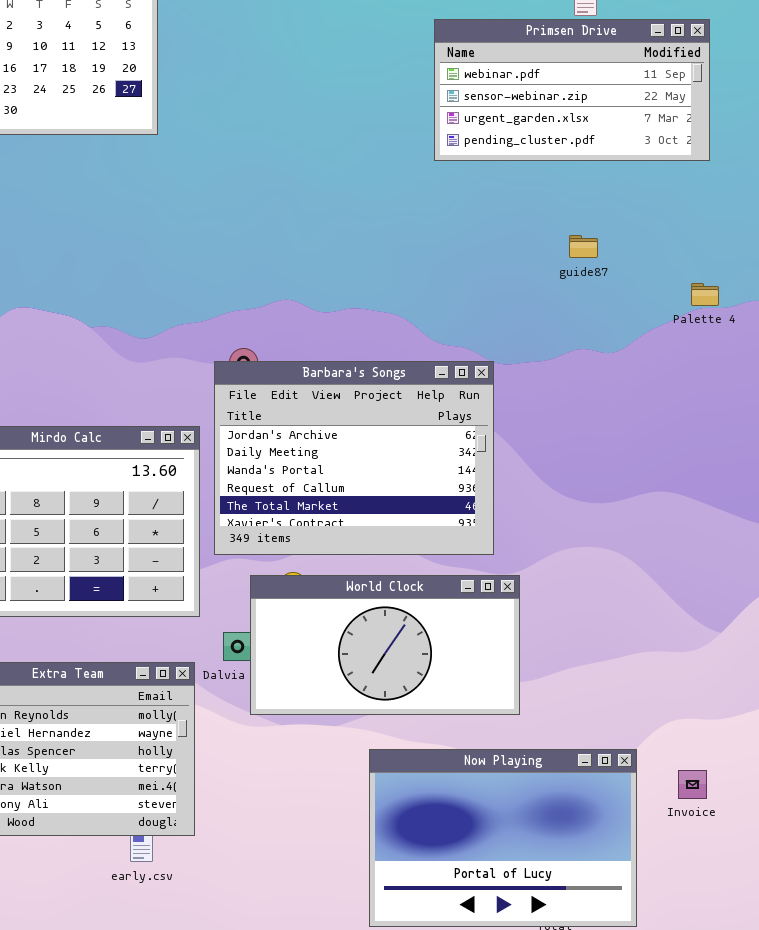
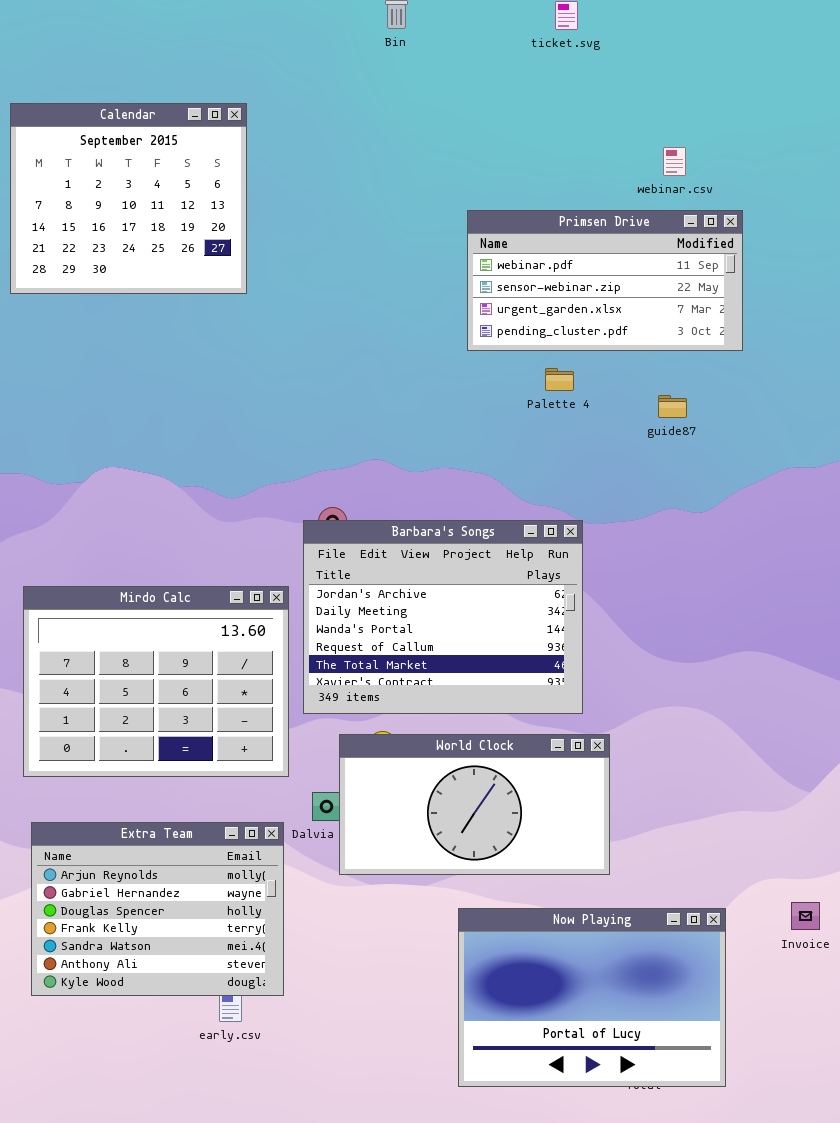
Primsen Drive: [434,19,710,161] -> [467,210,743,351], moved
Palette 4: [691,283,719,306] -> [545,368,574,391], moved
Invoice: [678,770,707,799] -> [791,902,820,930], moved

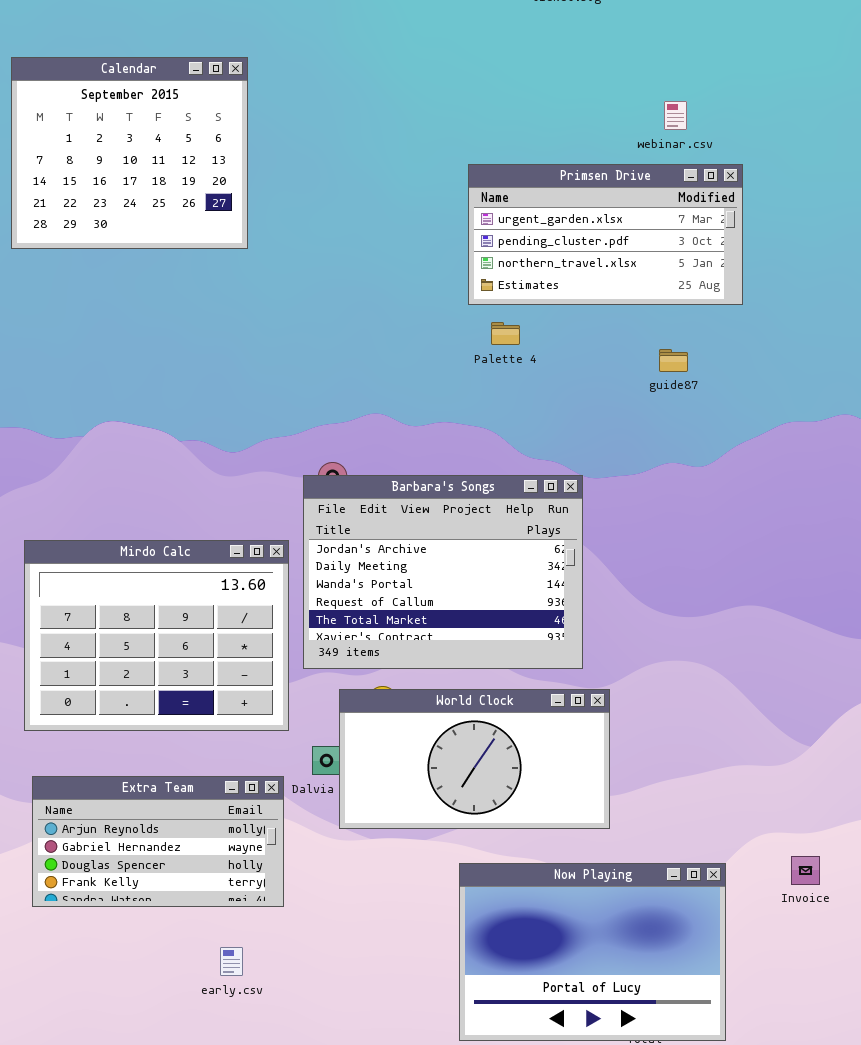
Primsen Drive: [467,210,743,351] -> [468,164,743,305], scrolled down 2 rows
Palette 4: [545,368,574,391] -> [491,322,520,345], moved
Extra Team: [31,822,284,996] -> [32,776,284,907], resized

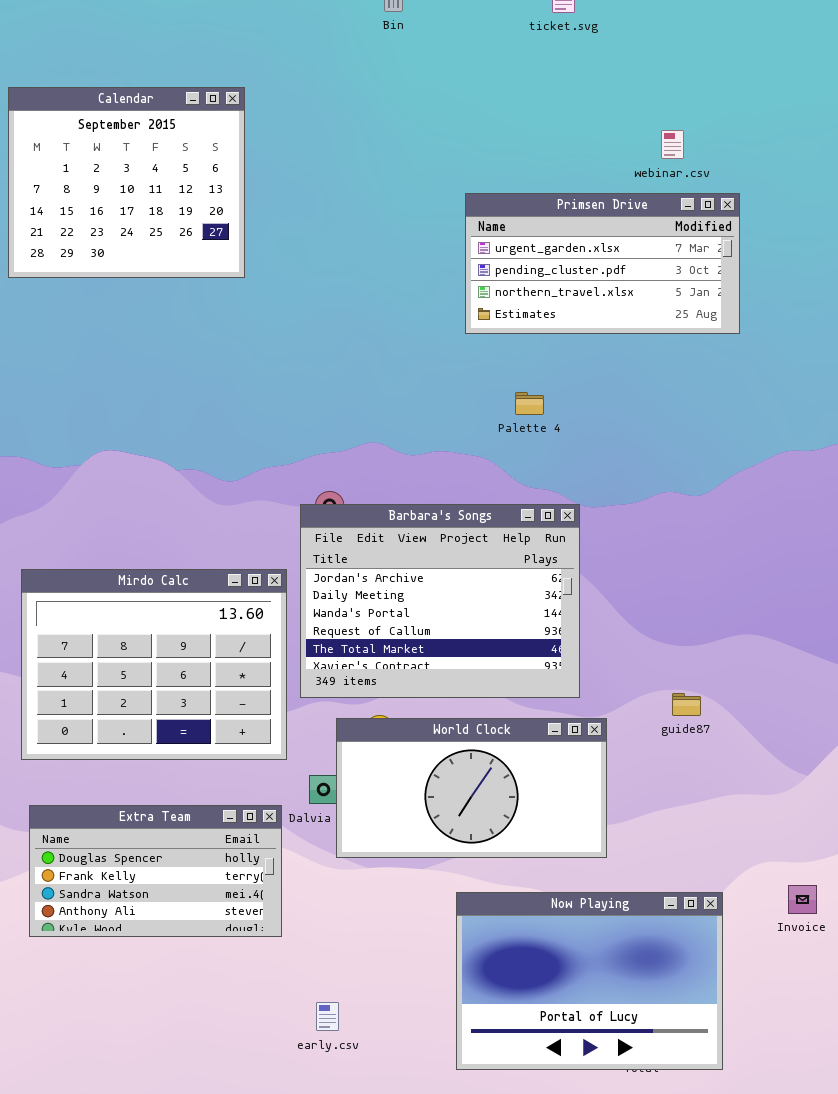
Palette 4: [491,322,520,345] -> [515,392,544,415], moved
guide87: [659,349,688,372] -> [672,693,701,716], moved
Extra Team: [32,776,284,907] -> [29,805,282,937], scrolled down 2 rows
early.csv: [220,947,243,976] -> [316,1002,339,1031], moved

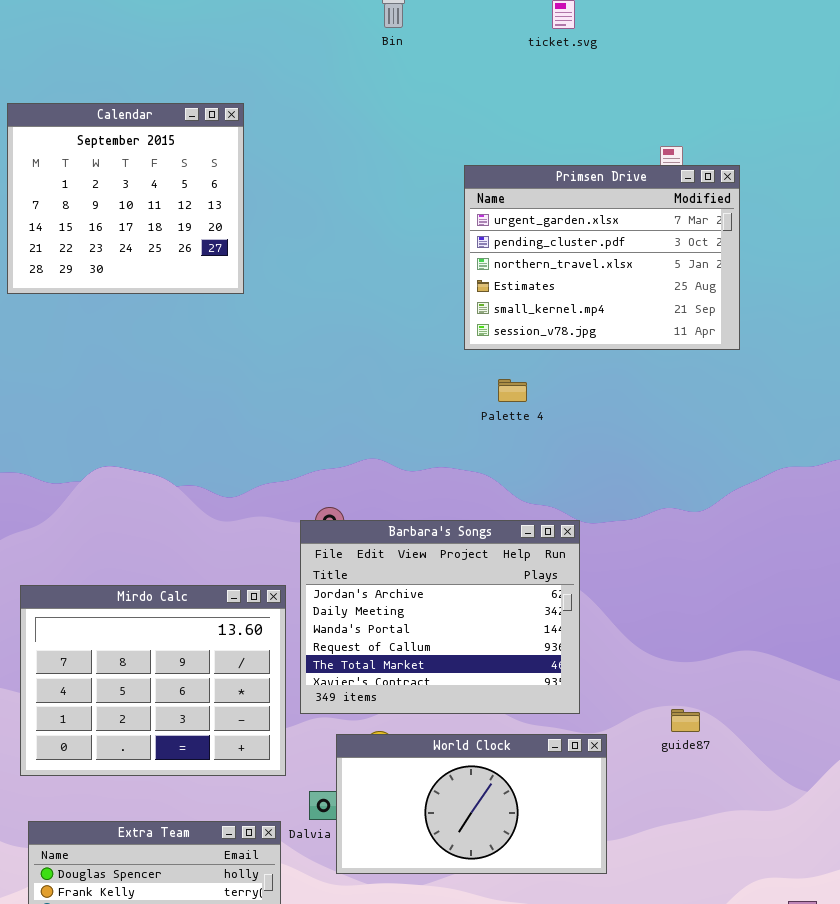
Primsen Drive: [465,193,740,334] -> [464,165,740,350], resized
Palette 4: [515,392,544,415] -> [498,379,527,402], moved

